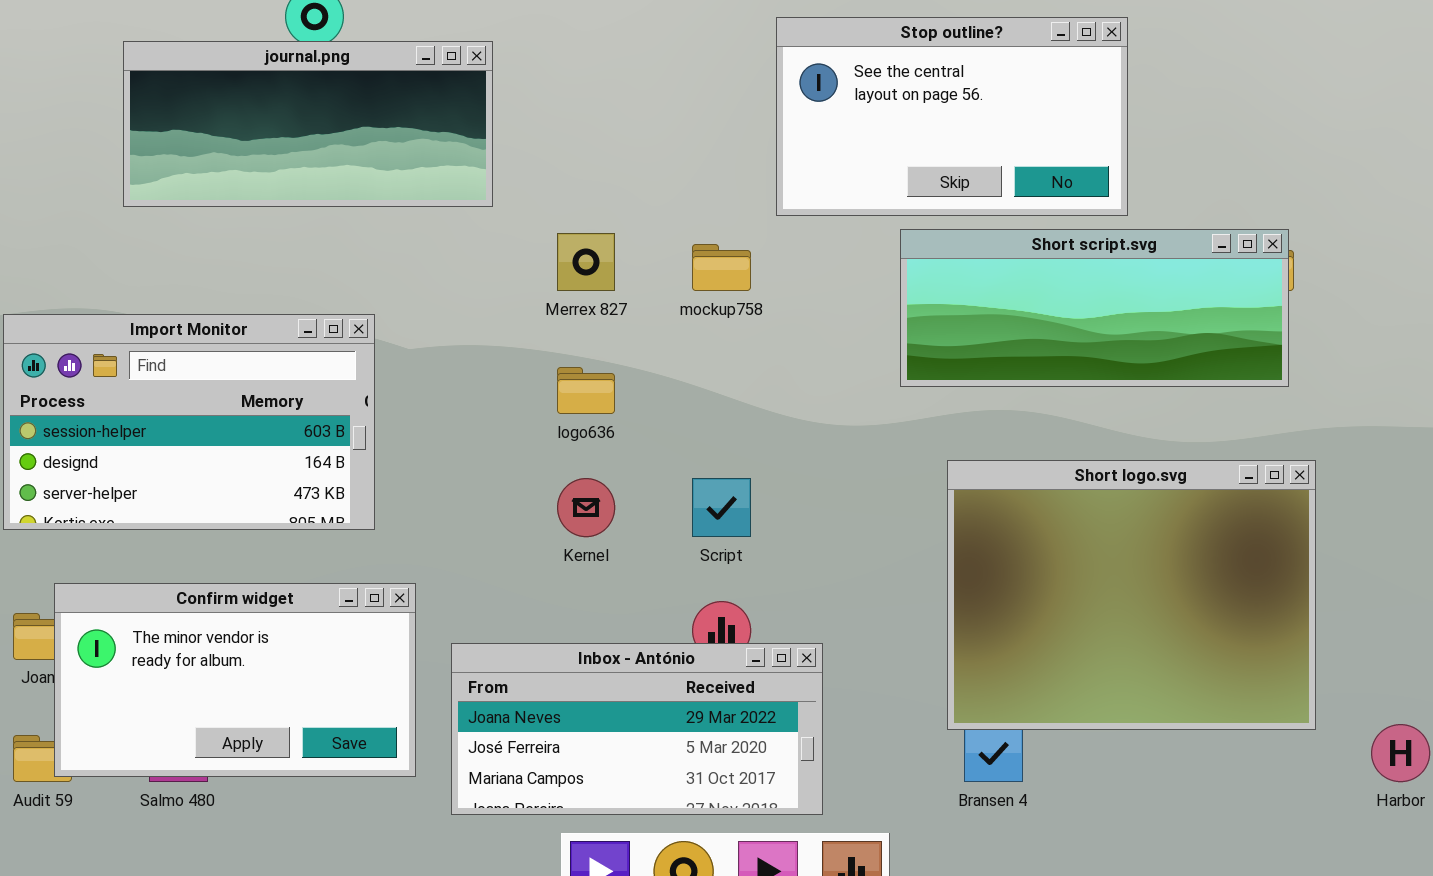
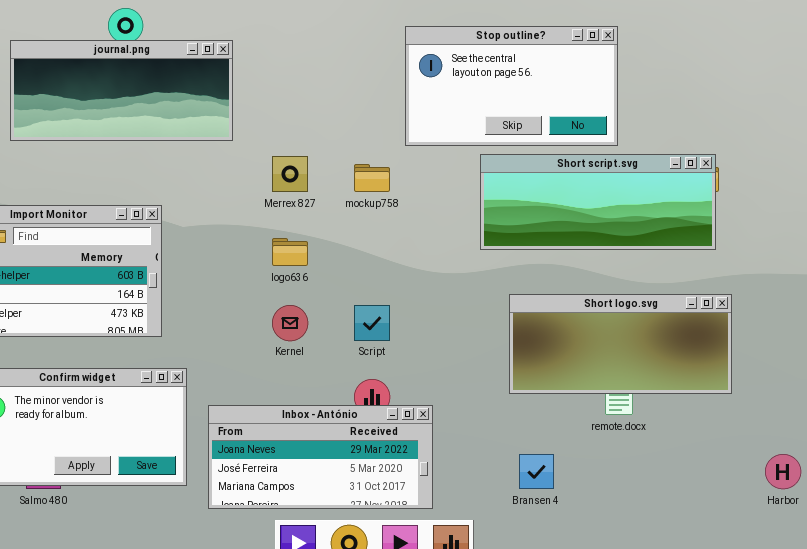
Short logo.svg: [947,460,1316,730] -> [509,294,732,394], resized

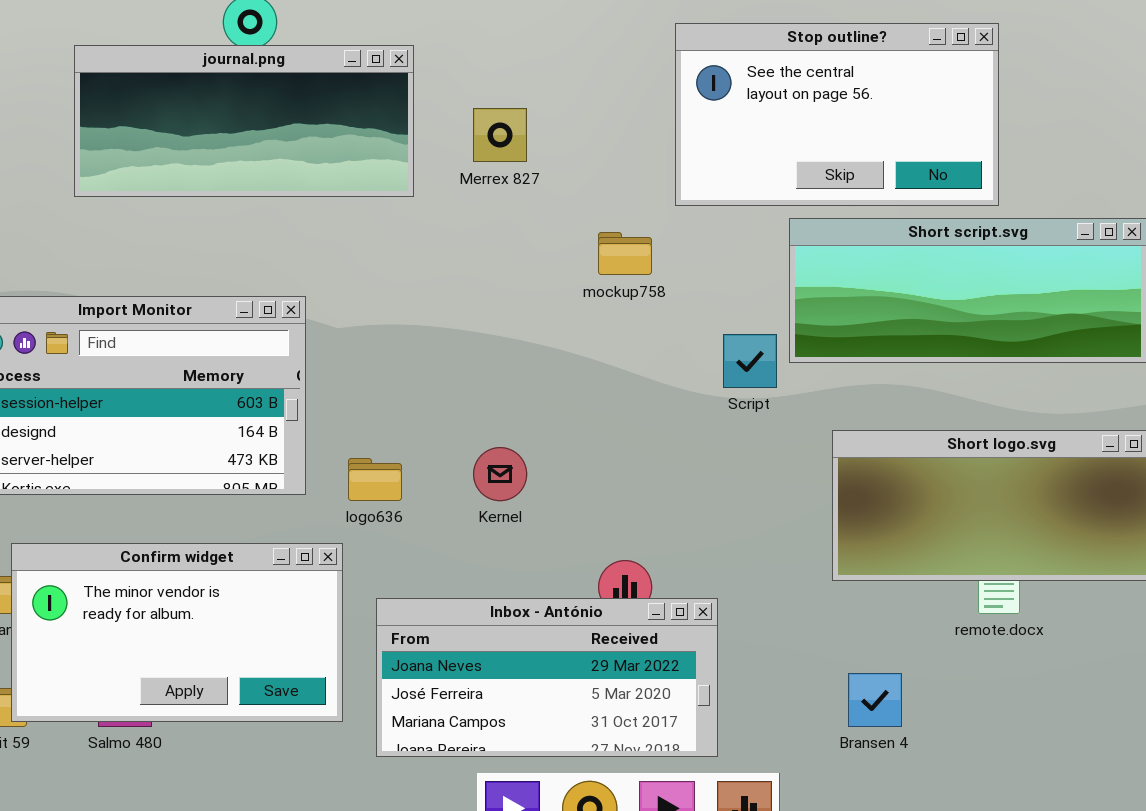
Merrex 827: [272,156,308,192] -> [473,108,527,162], moved
logo636: [272,238,308,266] -> [348,458,402,501], moved
Script: [354,305,390,341] -> [723,334,777,388], moved

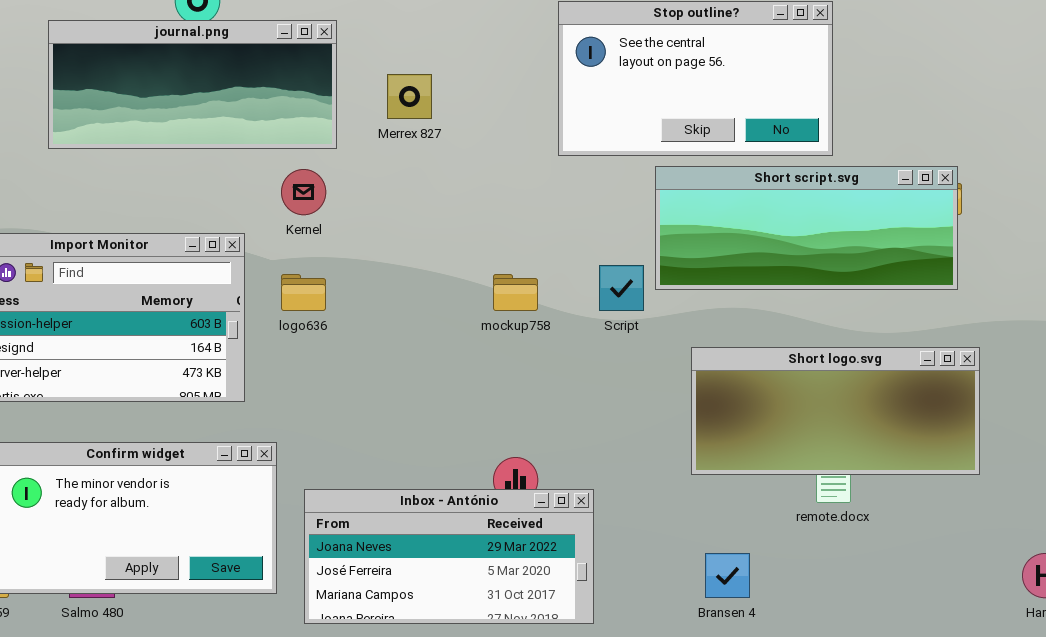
mockup758: [598,232,652,275] -> [493,274,538,311], moved
Kernel: [473,447,527,501] -> [281,169,326,215], moved
logo636: [348,458,402,501] -> [281,274,326,311], moved

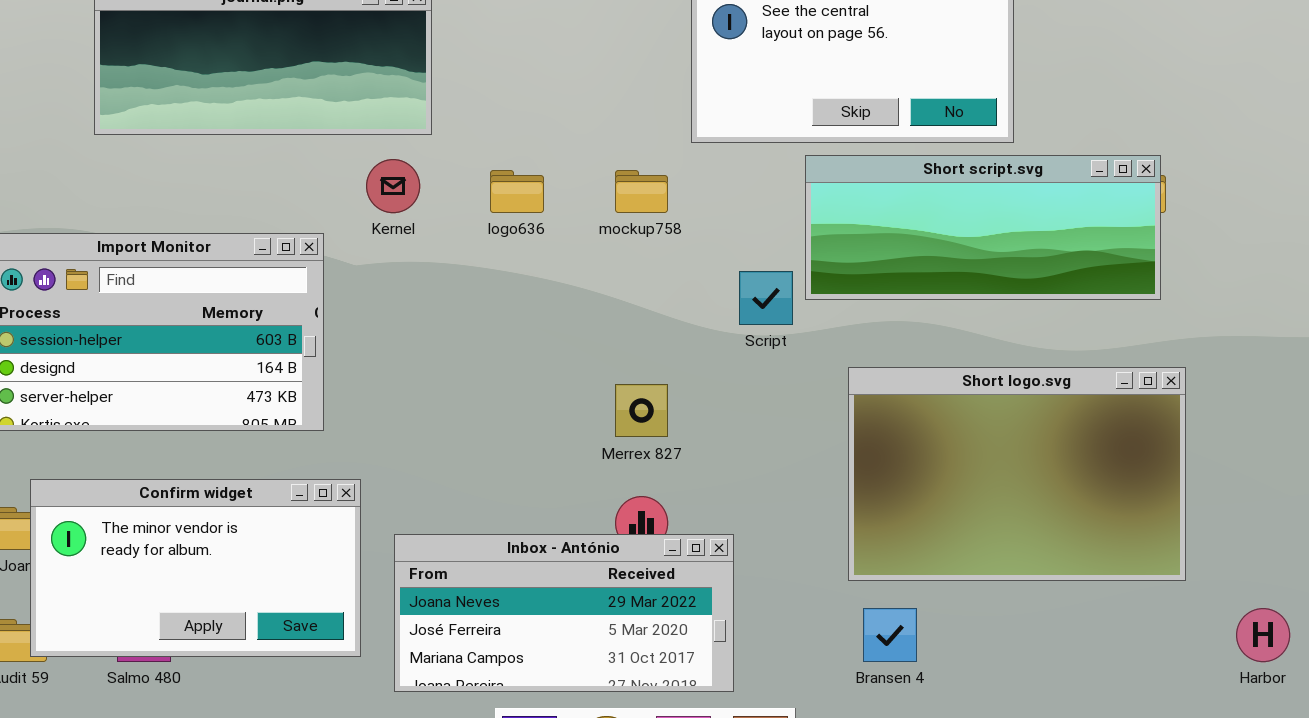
Merrex 827: [387,74,432,119] -> [615,384,668,437], moved
logo636: [281,274,326,311] -> [490,170,544,213], moved
mockup758: [493,274,538,311] -> [615,170,668,213], moved
Short logo.svg: [691,347,980,475] -> [848,367,1186,581], resized

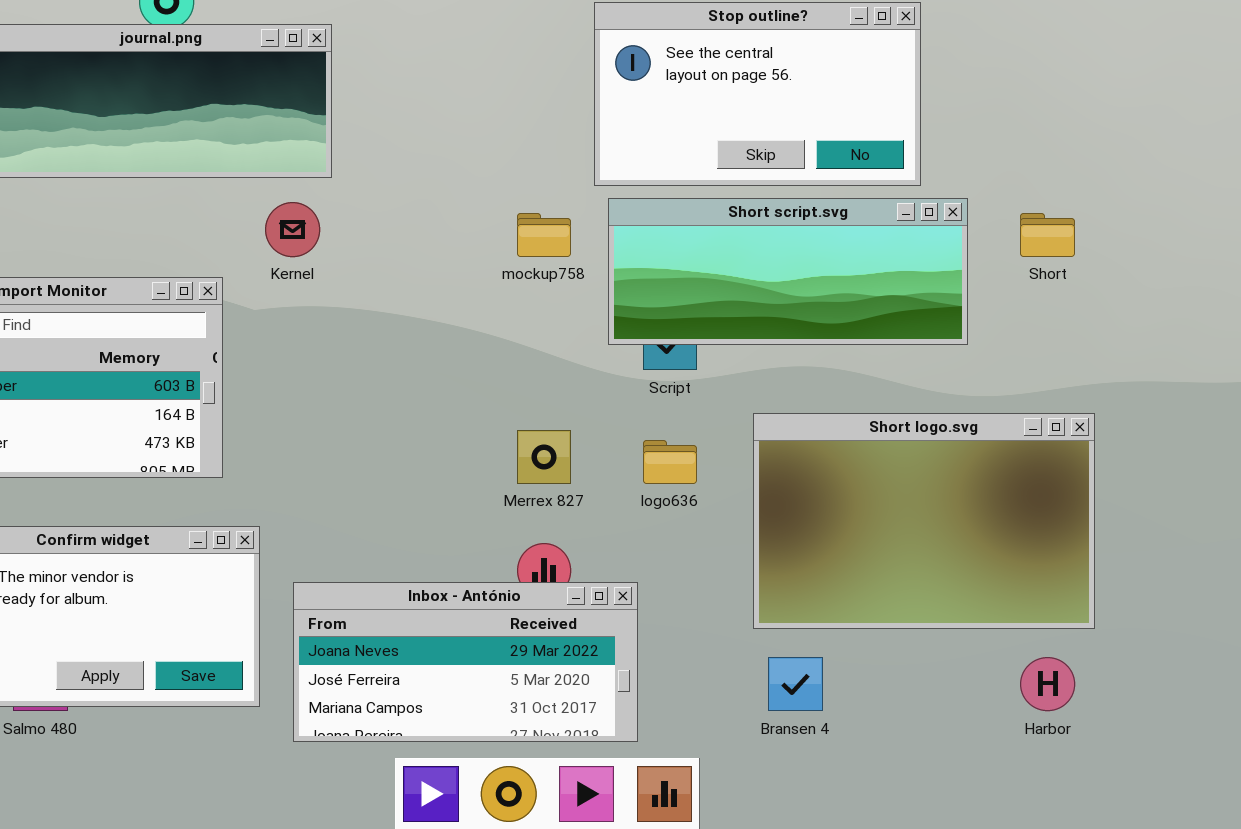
Short script.svg: [805,155,1161,300] -> [608,198,968,345], moved
logo636: [490,170,544,213] -> [643,440,697,484], moved
Harbor: [1236,608,1290,662] -> [1020,657,1075,711], moved

